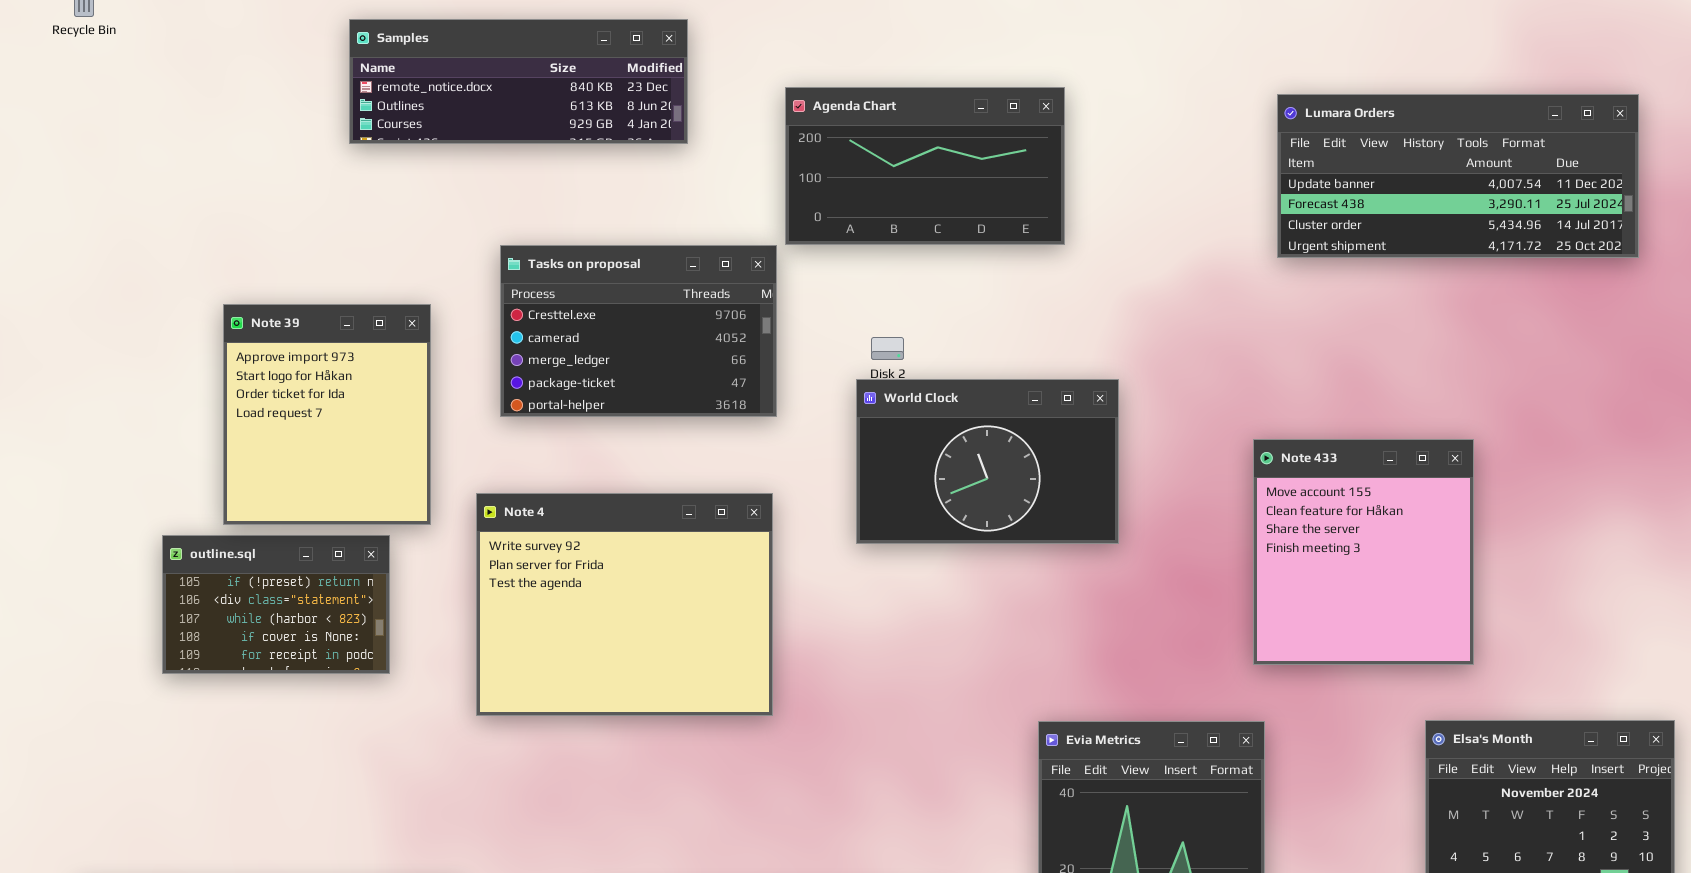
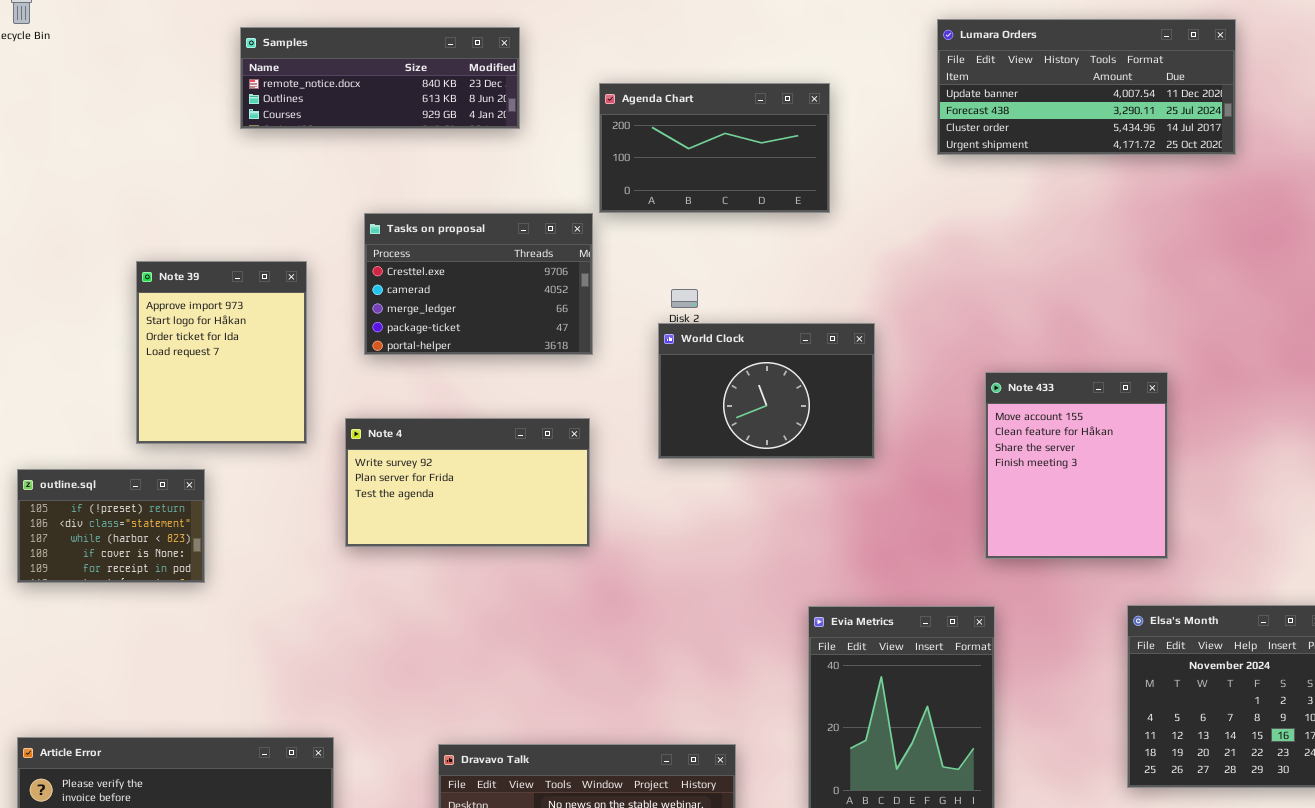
Lumara Orders: [1277,94,1639,258] -> [937,19,1236,155], moved
Note 4: [476,493,773,716] -> [345,418,590,547], resized
outline.sql: [162,535,390,674] -> [17,469,205,583], moved

